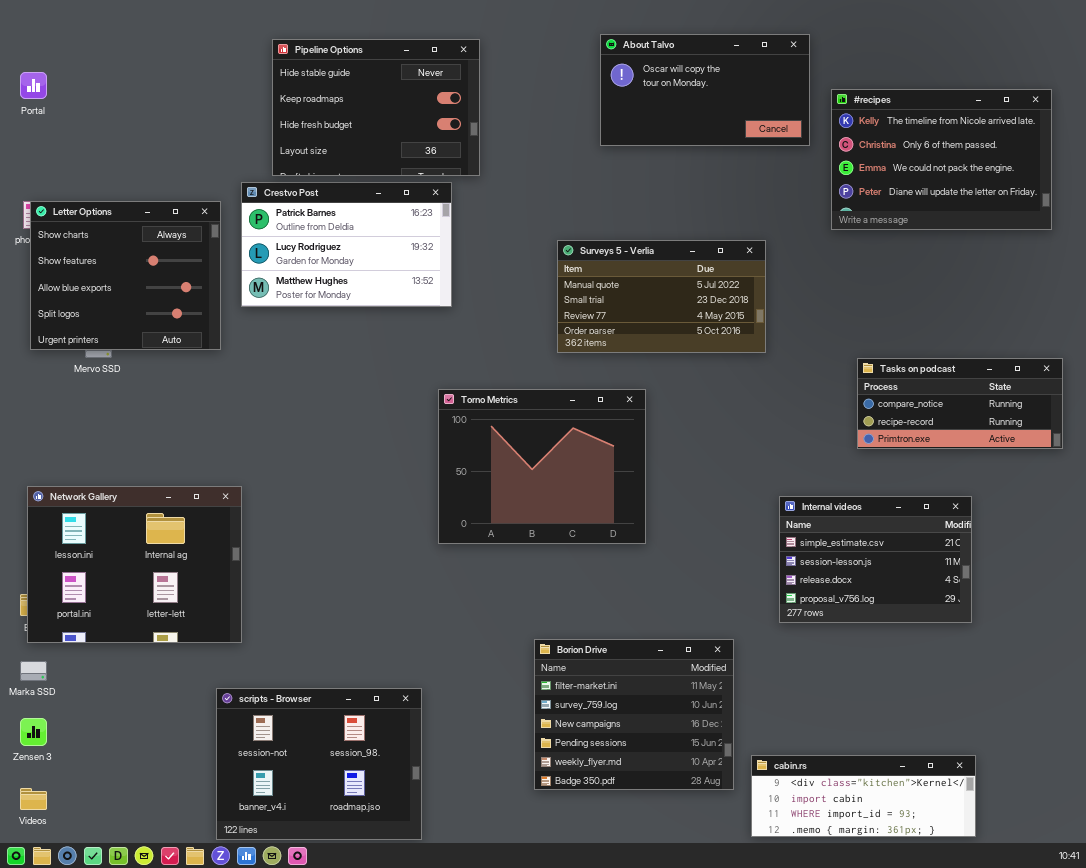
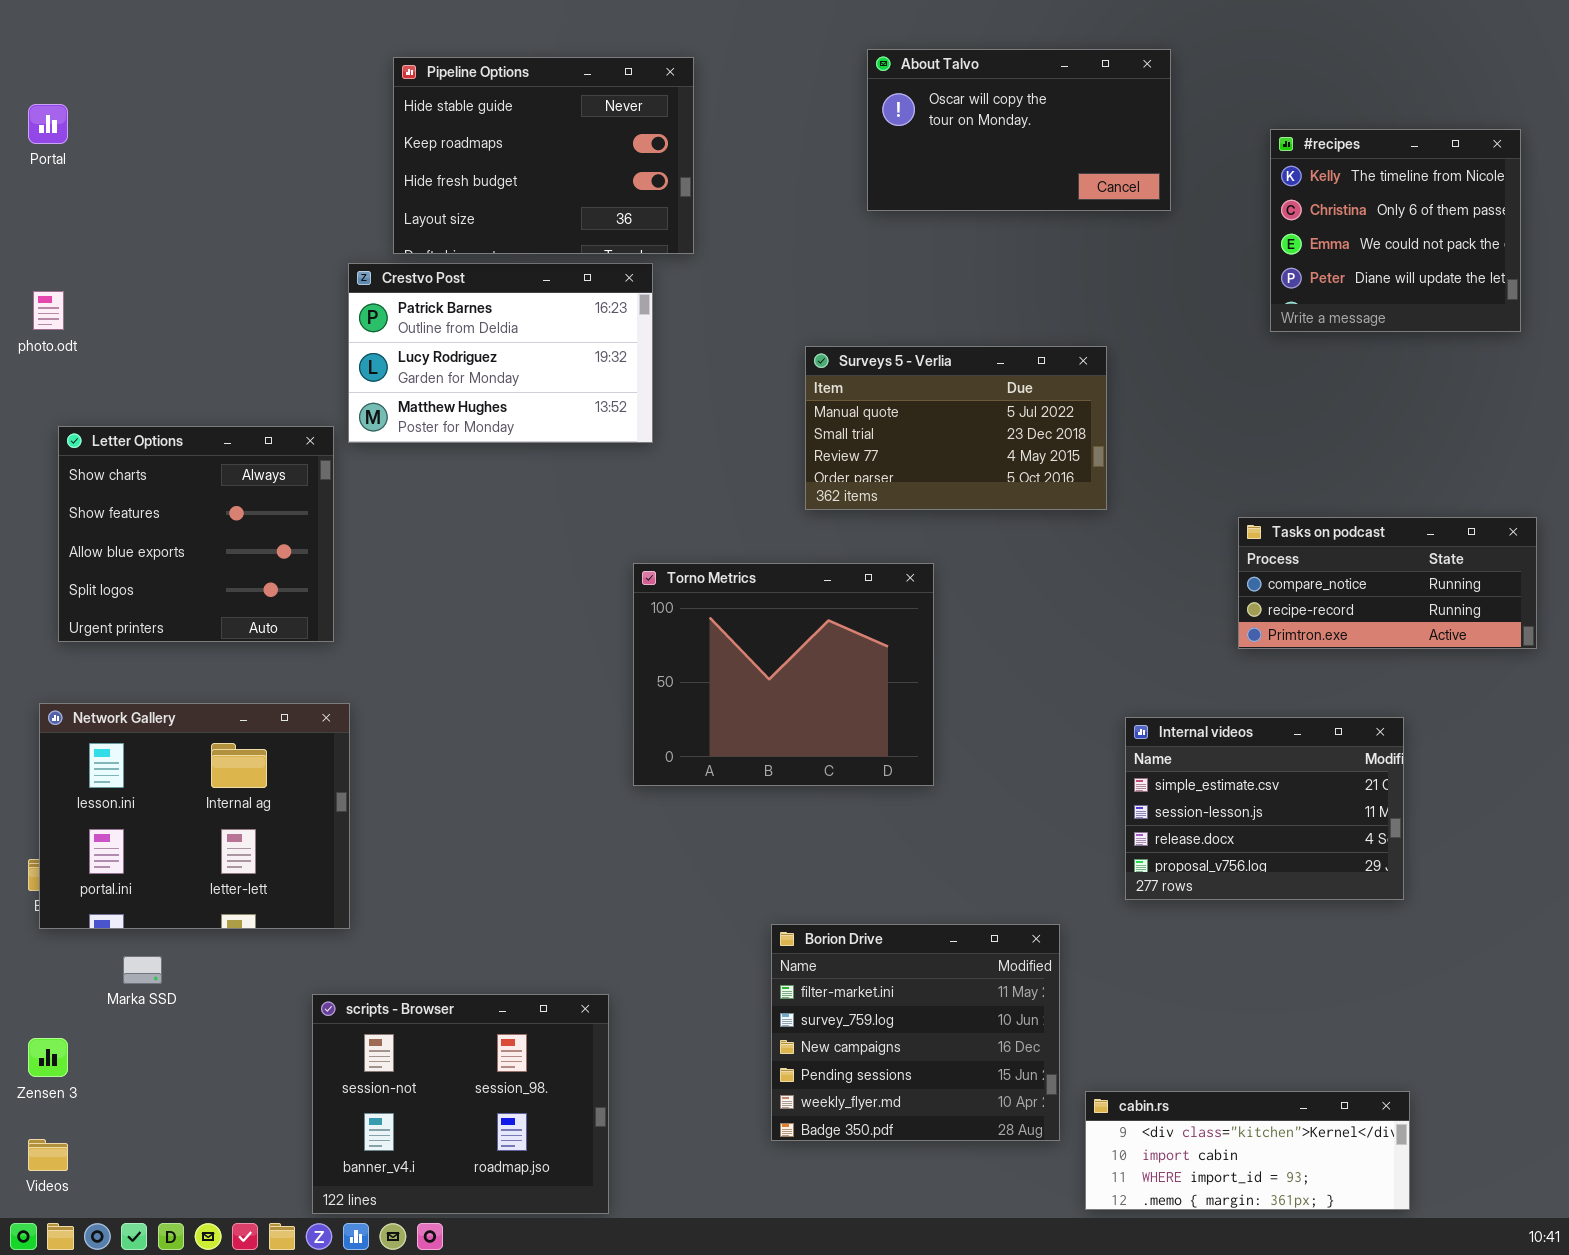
#recipes: [831,89,1052,230] -> [1270,129,1521,332], resized
Letter Options: [30,201,221,350] -> [58,426,334,642], moved
Marka SSD: [20,661,47,681] -> [123,956,162,984], moved

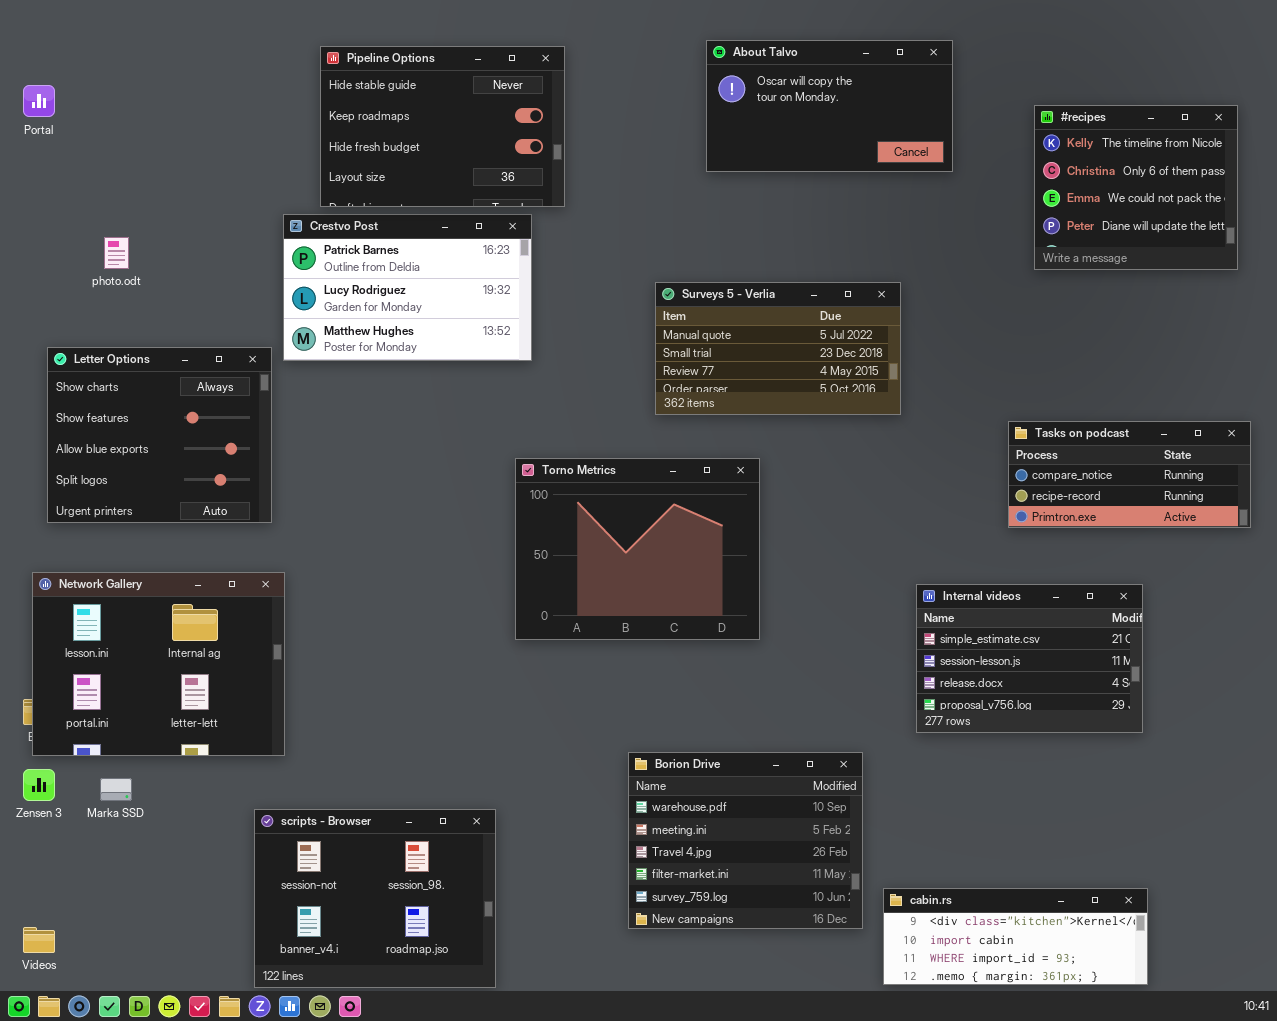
photo.odt: [33,291,64,330] -> [104,237,129,269], moved
Borion Drive: [771,924,1060,1141] -> [628,752,863,929], scrolled up 3 rows
Zensen 3: [28,1038,68,1077] -> [23,769,55,801], moved

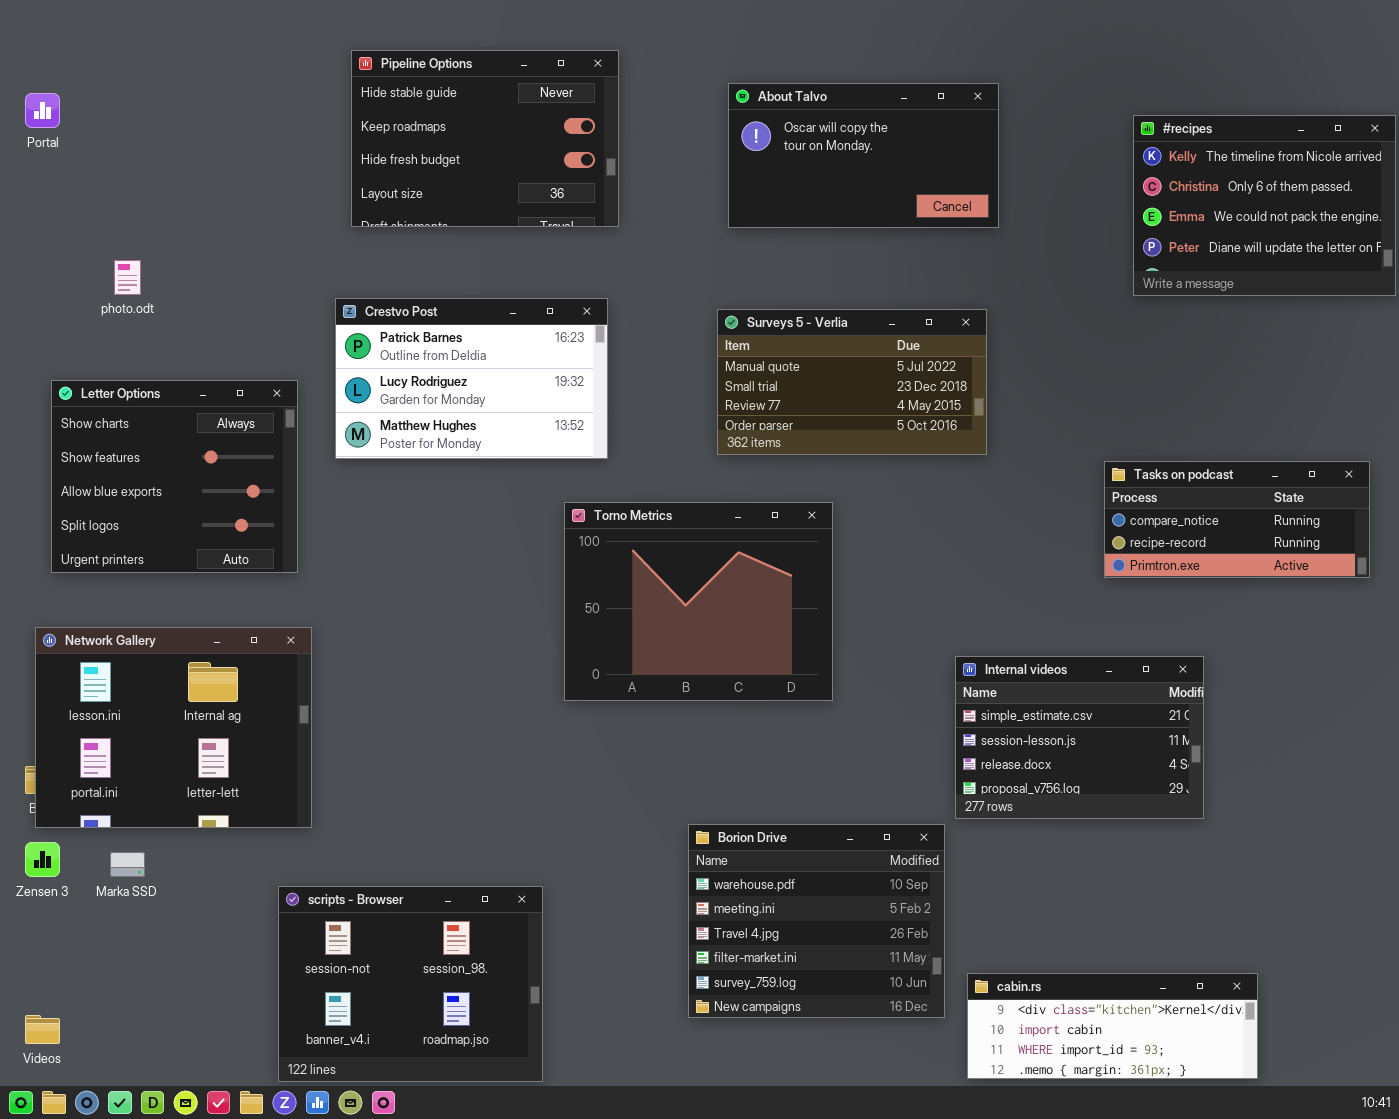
About Talvo: [706,40,953,172] -> [728,83,999,228], moved
#recipes: [1034,105,1238,270] -> [1133,115,1396,296], resized
Crestvo Post: [283,214,532,361] -> [335,298,608,459], moved
Internal videos: [916,584,1143,733] -> [955,656,1204,819], moved

